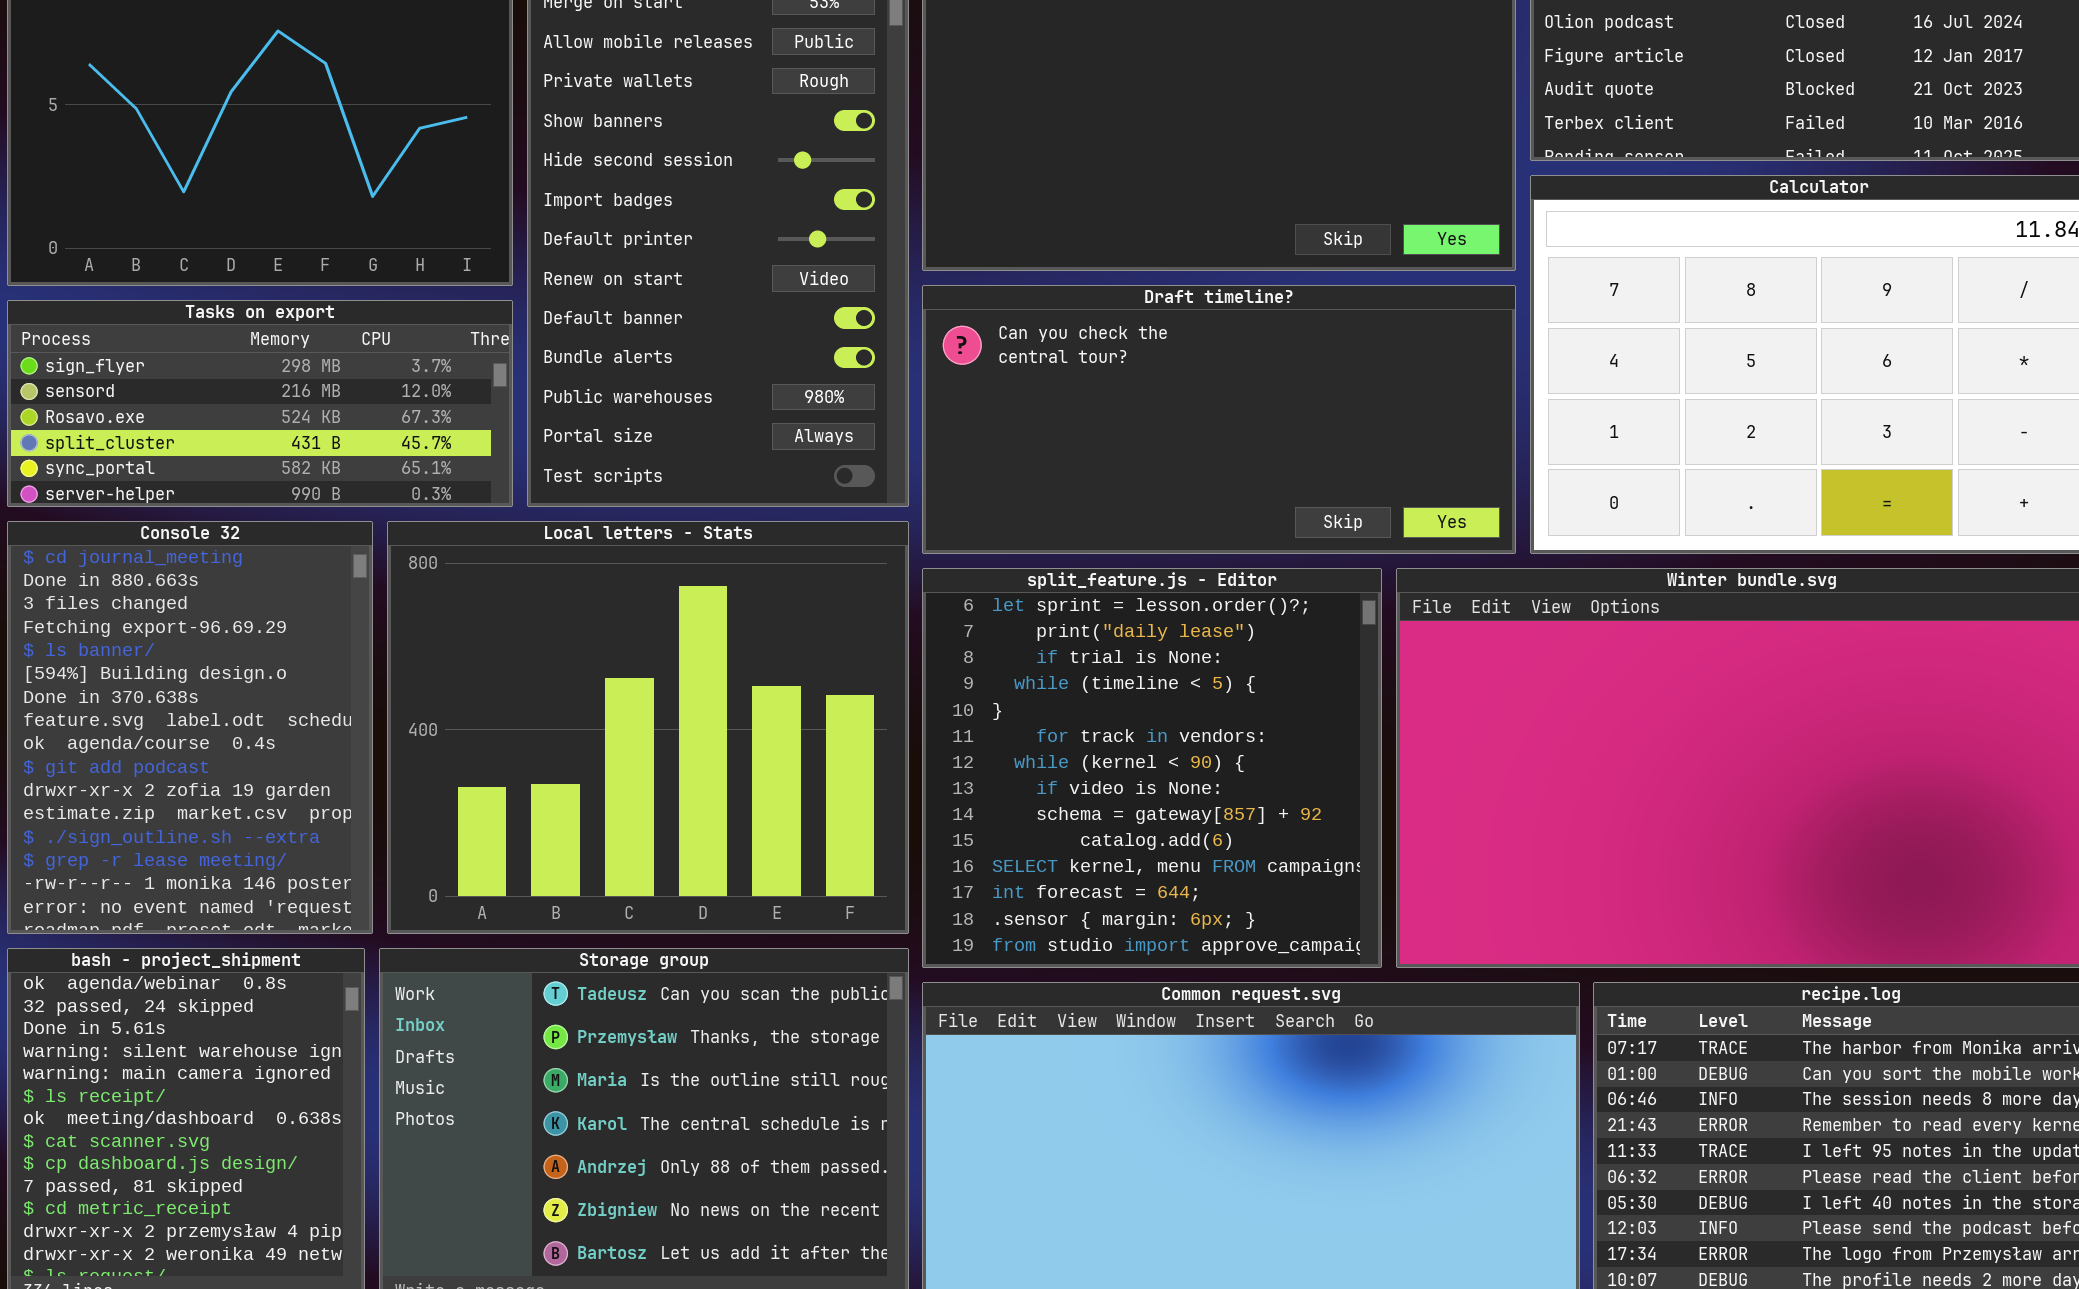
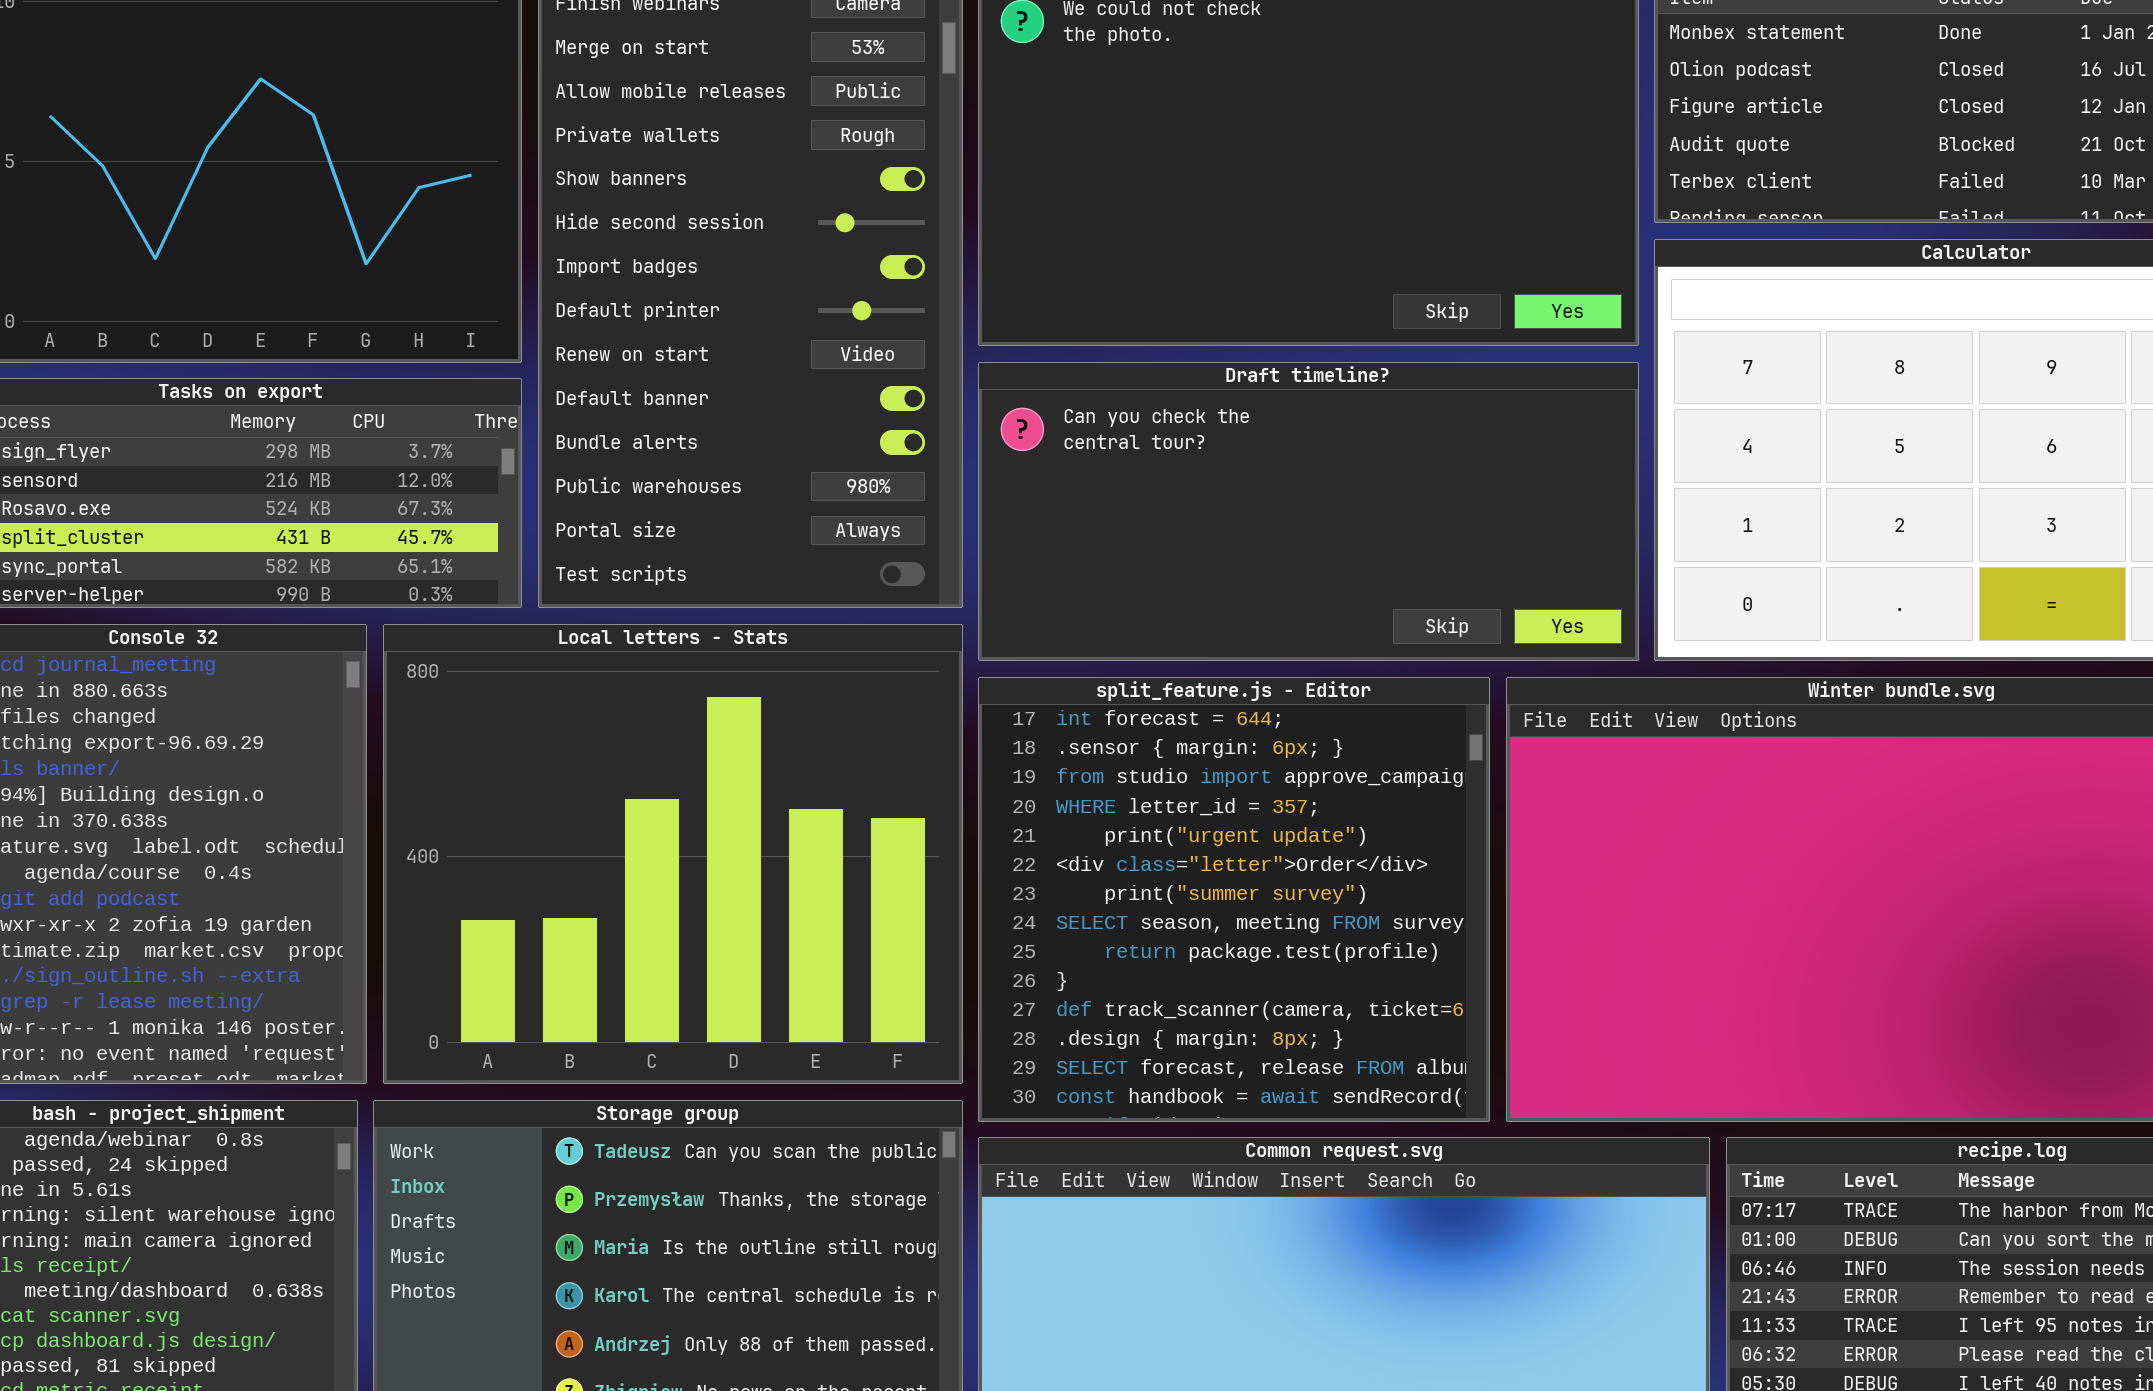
split_feature.js - Editor: [922,568,1382,968] -> [978,677,1490,1122], scrolled down 11 rows

